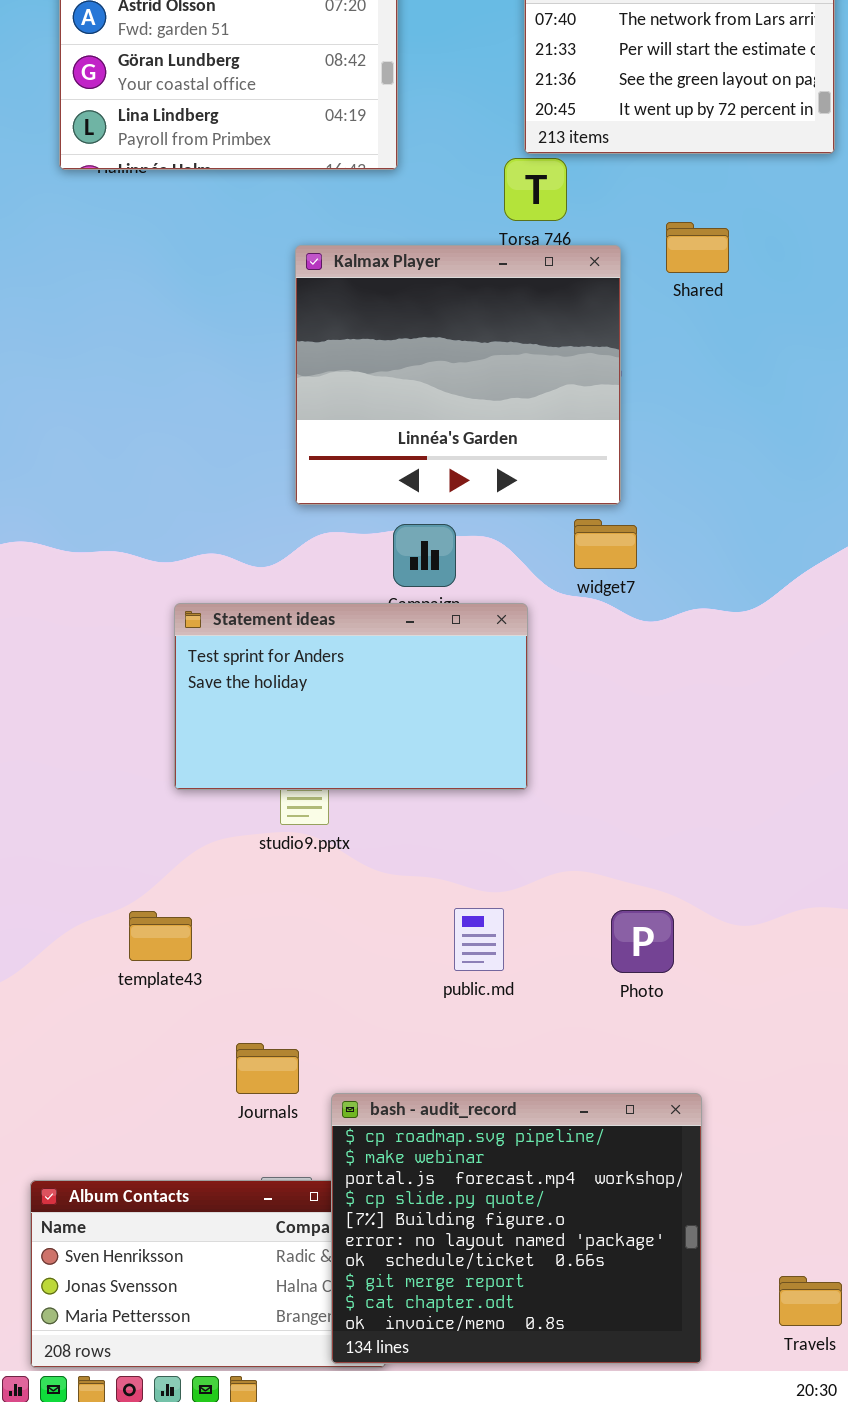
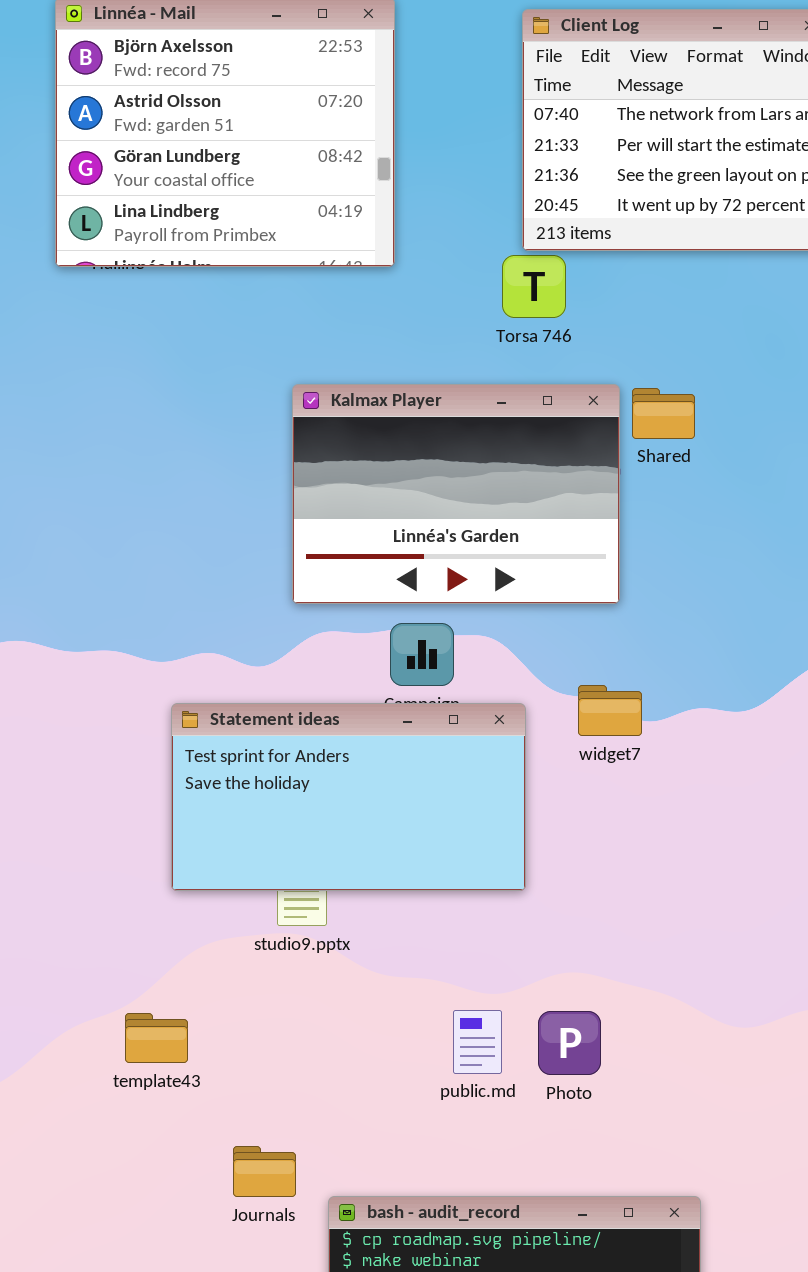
Shared: [666,222,729,273] -> [632,388,695,439], moved
Kalmax Player: [295,245,621,505] -> [292,384,620,604], resized
widget7: [574,519,637,569] -> [578,685,642,736], moved
Photo: [611,910,674,973] -> [538,1011,601,1075], moved

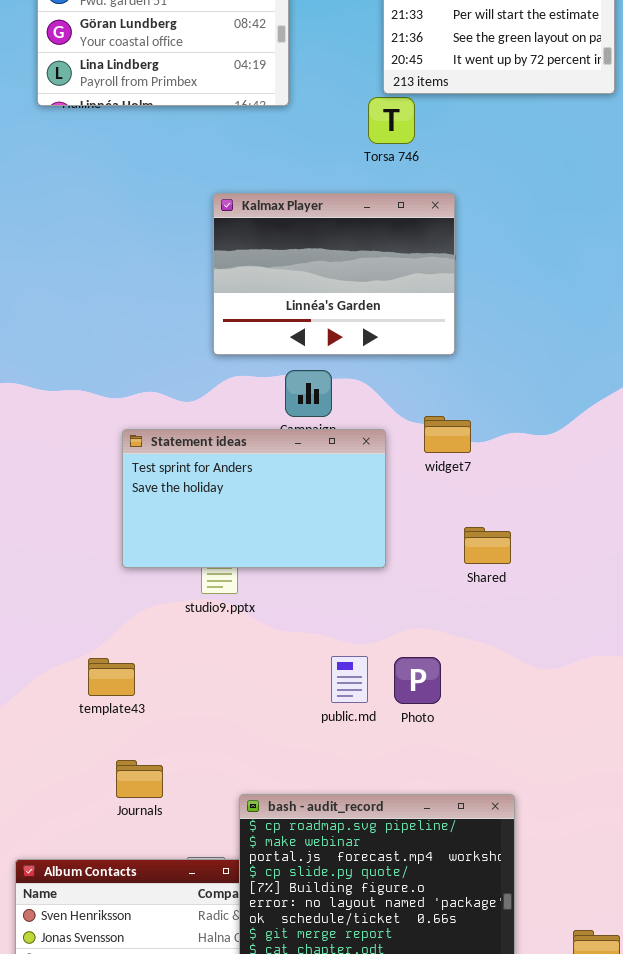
Shared: [632,388,695,439] -> [464,527,511,564], moved
Journals: [233,1146,296,1197] -> [116,760,163,798], moved

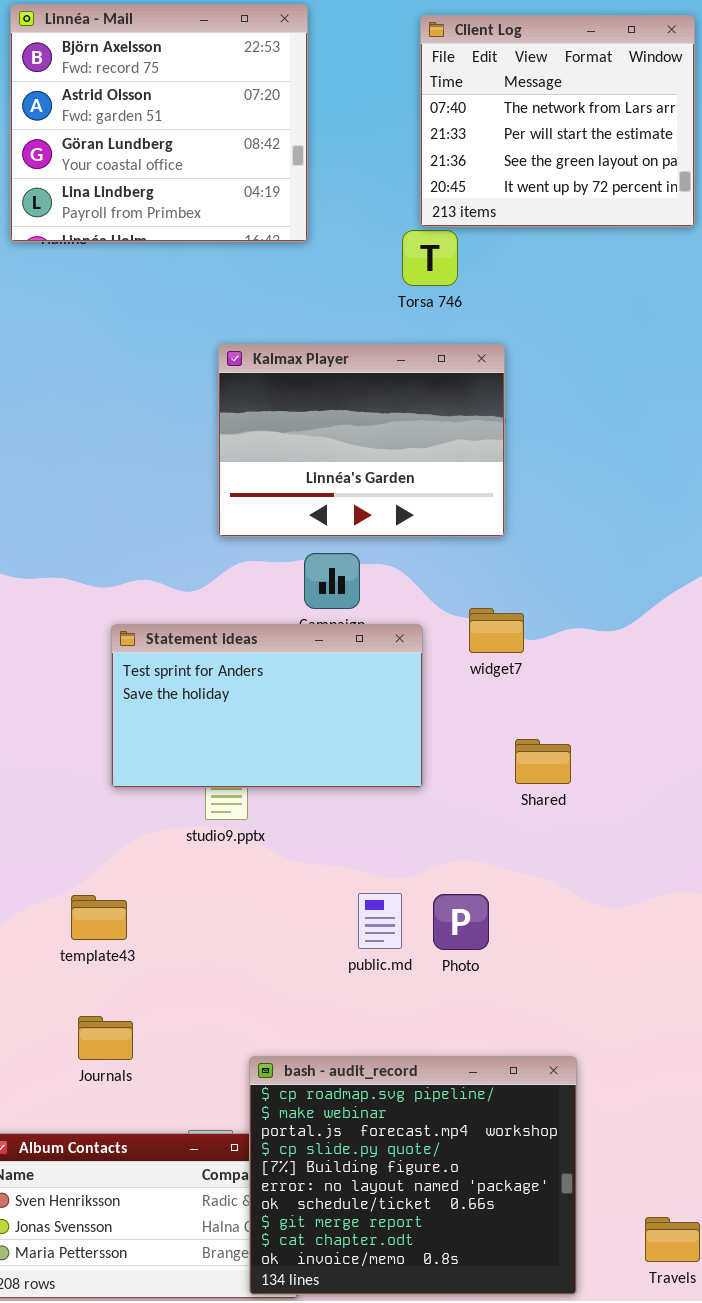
Journals: [116,760,163,798] -> [78,1016,133,1060], moved

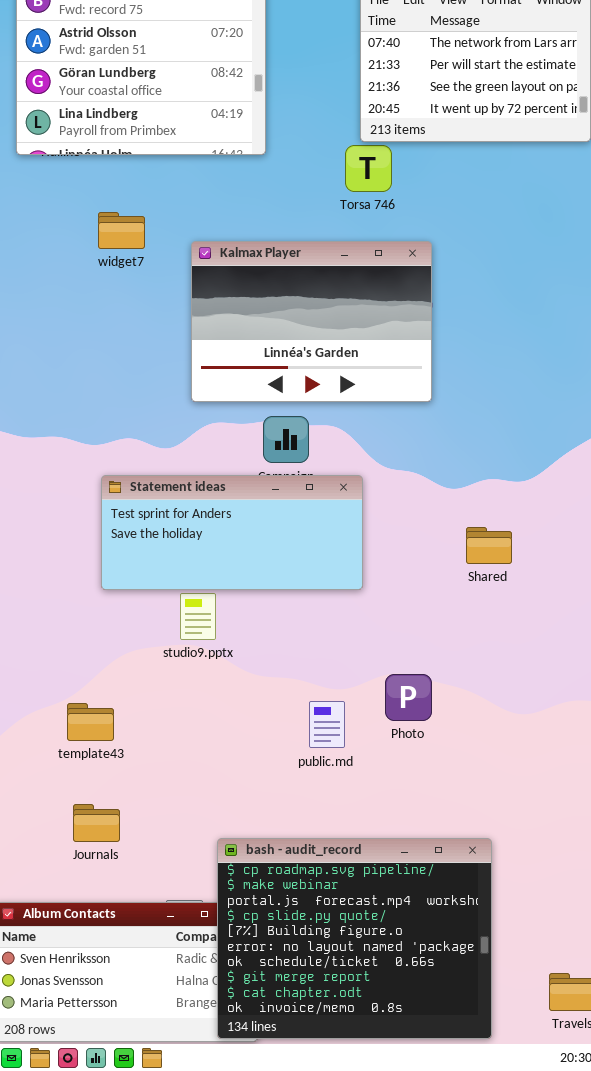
widget7: [469,608,524,653] -> [98,212,145,249], moved
Statement ideas: [111,624,423,788] -> [101,475,363,590], resized
Shared: [515,739,571,784] -> [466,527,512,564], moved
Photo: [433,894,489,950] -> [385,674,432,721], moved

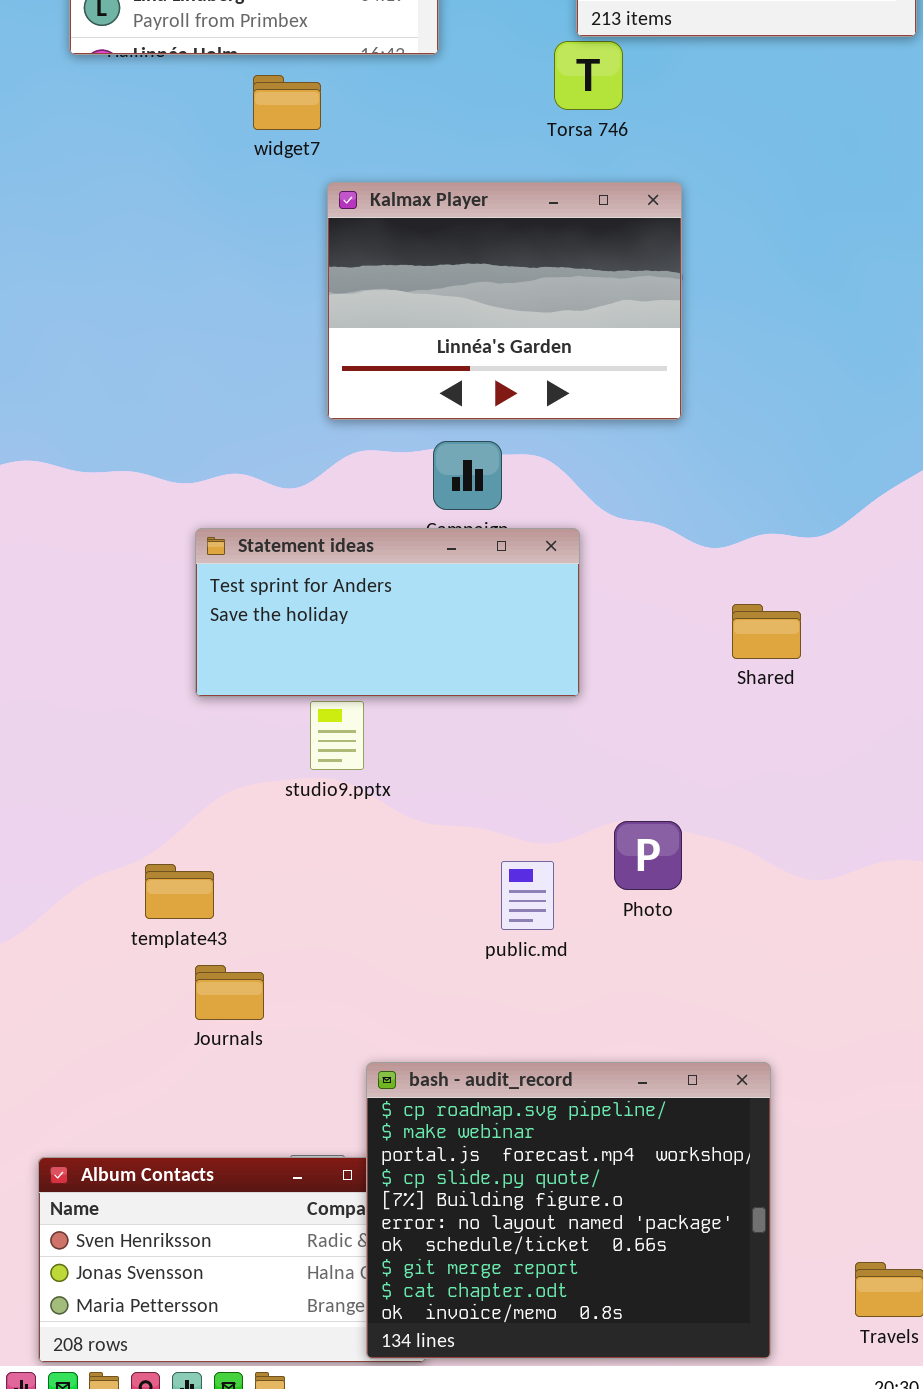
widget7: [98,212,145,249] -> [253,75,321,130], moved
Journals: [73,804,120,842] -> [195,965,264,1020], moved

